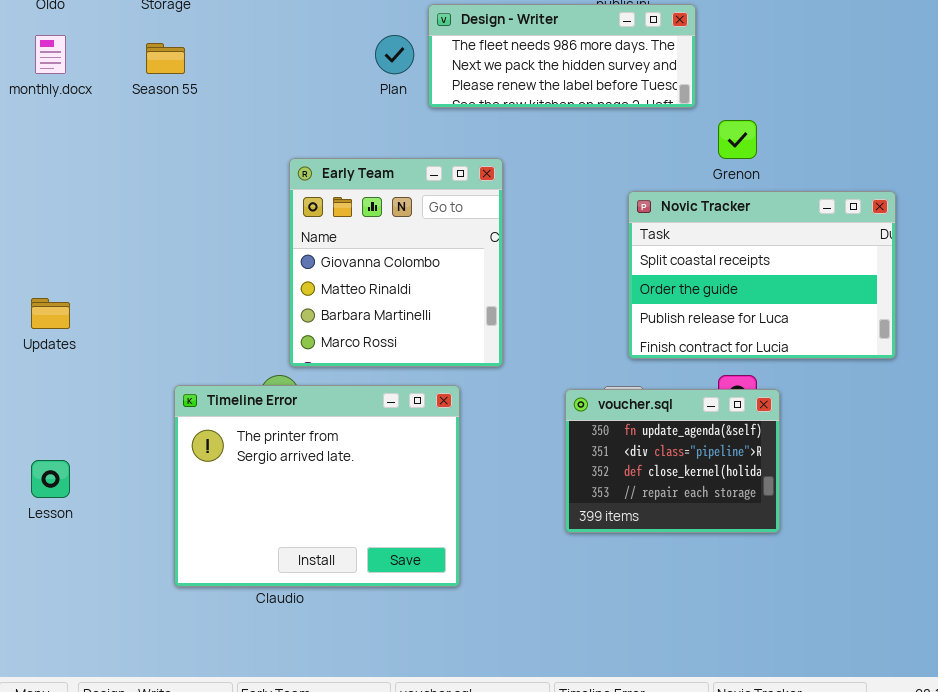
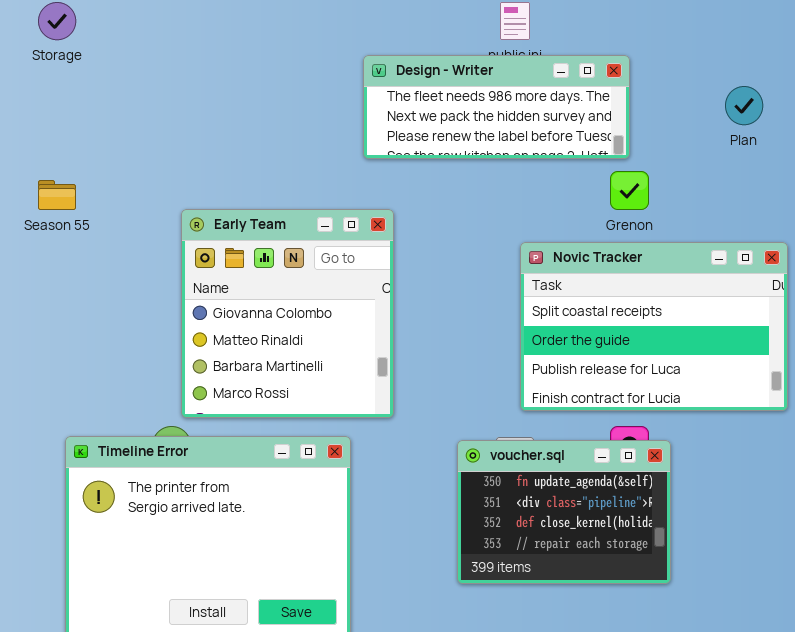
Design - Writer: [428,4,696,108] -> [363,55,630,159], moved
Plan: [375,35,414,74] -> [725,86,763,125], moved
Season 55: [146,43,185,74] -> [38,180,76,210], moved

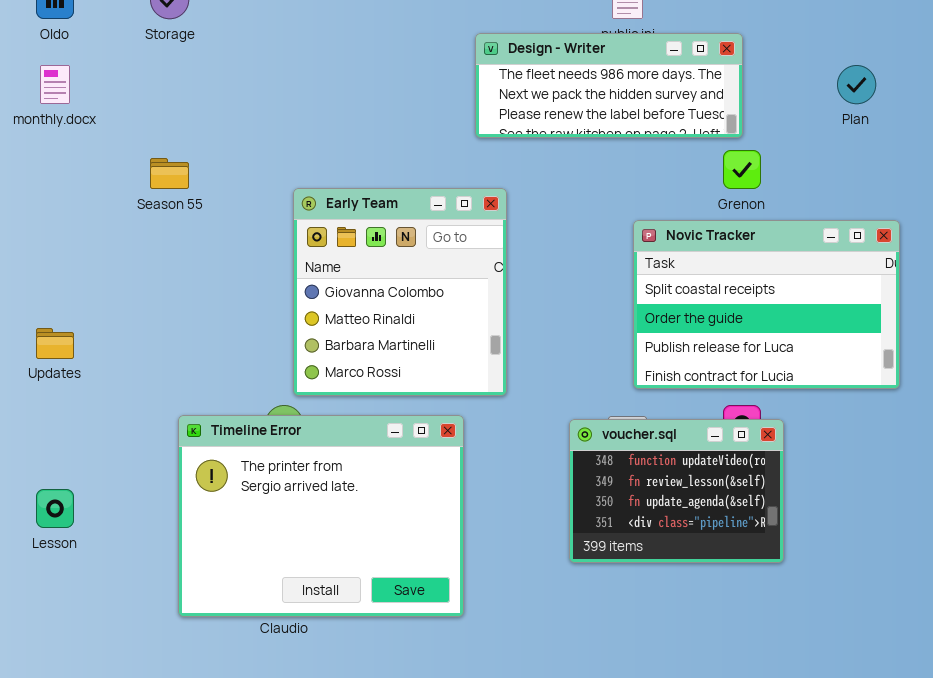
voucher.sql: [457,440,671,584] -> [569,419,784,563], scrolled up 2 rows

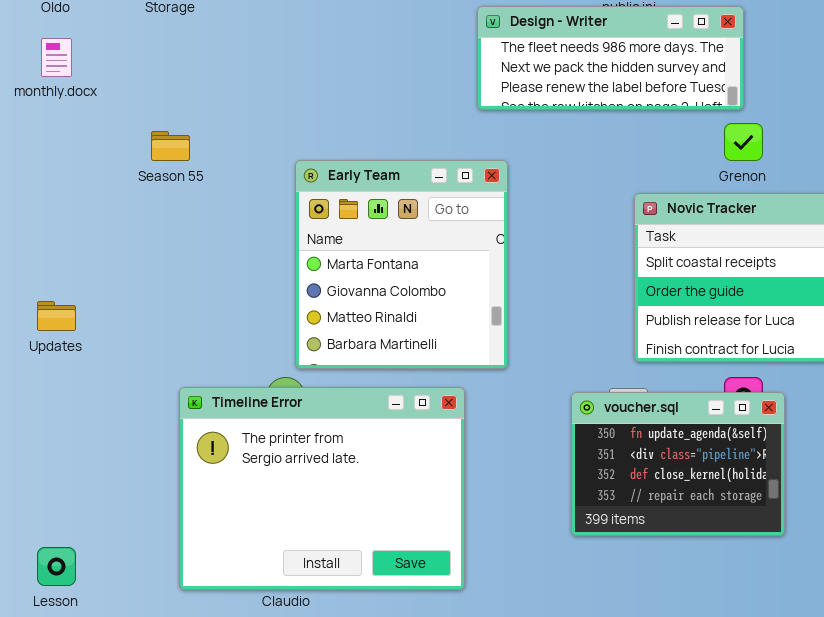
Early Team: [293,188,507,396] -> [295,160,508,369], scrolled up 1 row
voucher.sql: [569,419,784,563] -> [571,392,785,536], scrolled down 2 rows
Lesson: [36,489,74,528] -> [37,547,76,586], moved

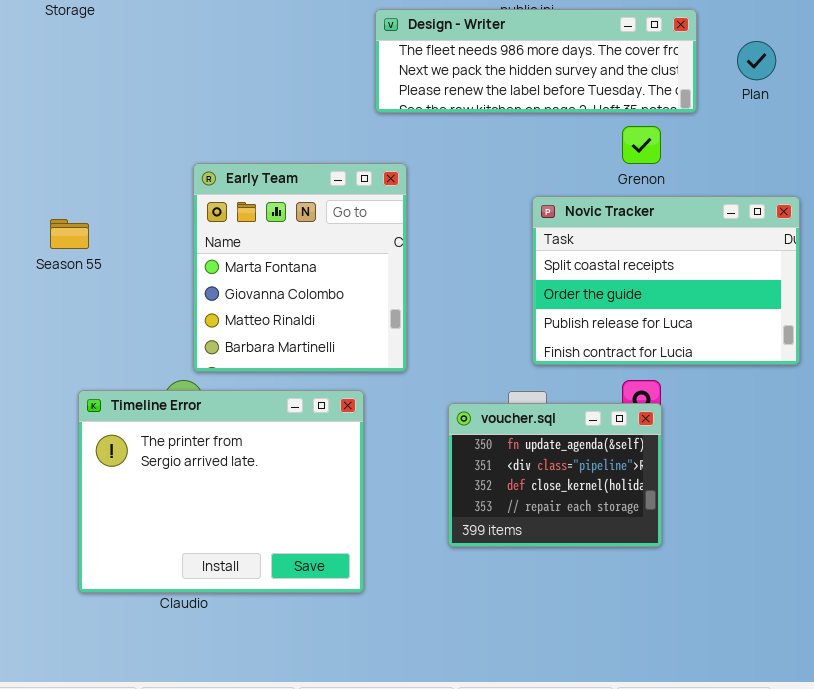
Design - Writer: [477,6,744,110] -> [375,9,697,113], resized
Season 55: [151,131,190,161] -> [50,219,89,249], moved
voucher.sql: [571,392,785,536] -> [448,403,662,547], moved

